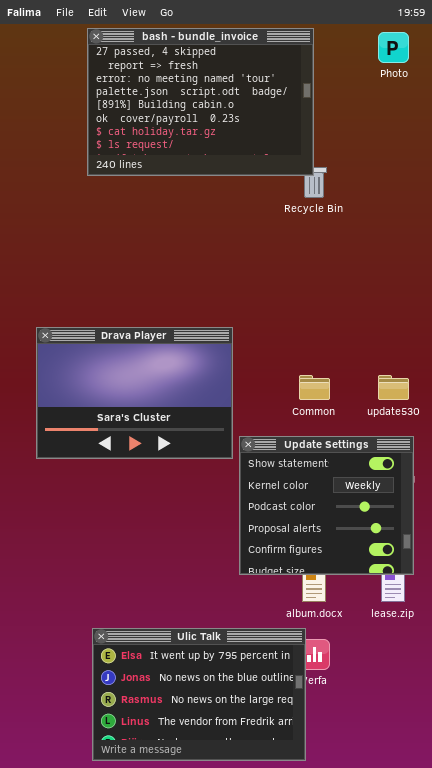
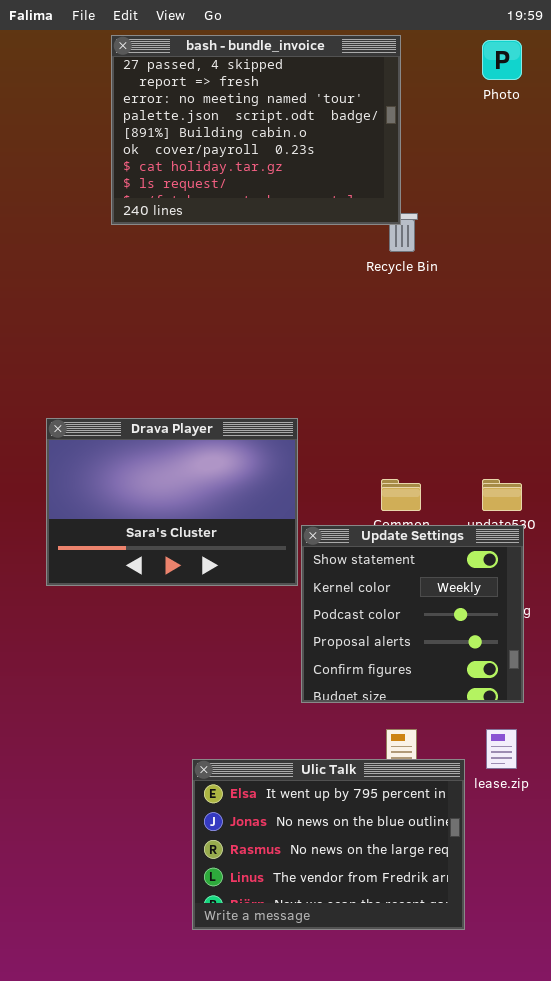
Update Settings: [239,436,414,575] -> [301,525,524,703], moved
Ulic Talk: [92,628,306,761] -> [192,759,465,930], moved

